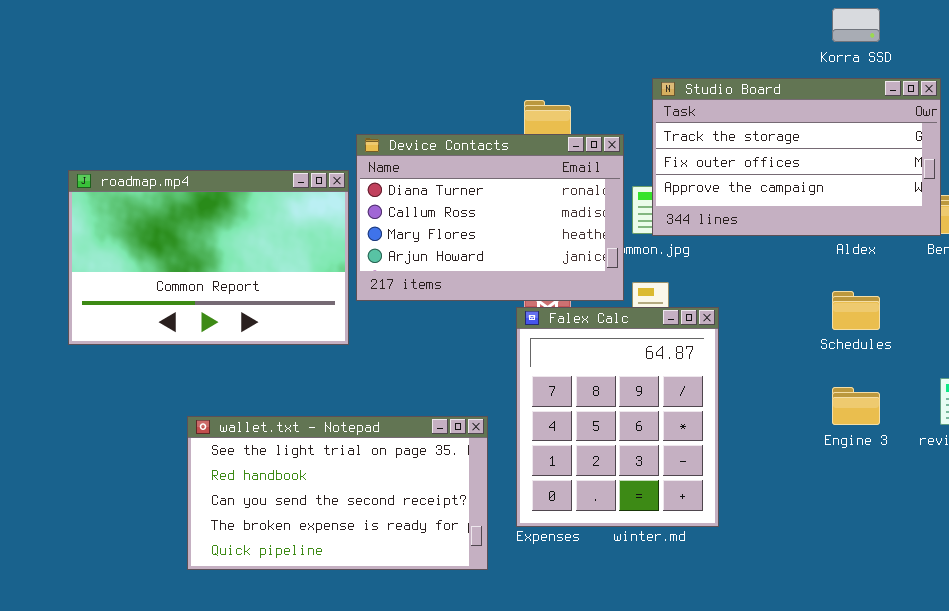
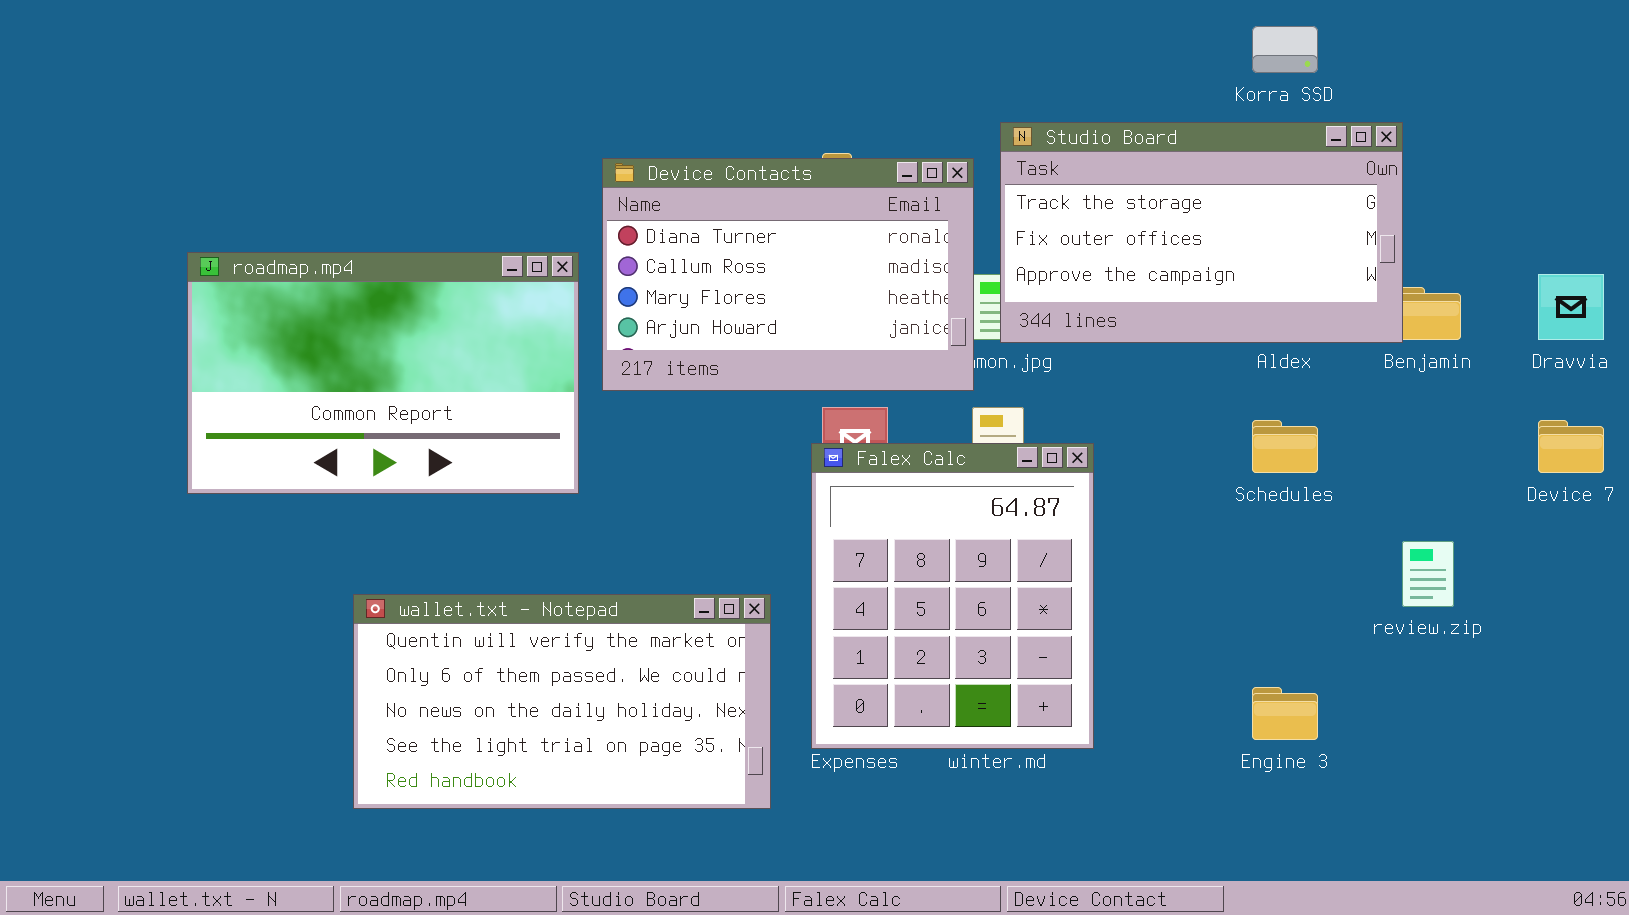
Device Contacts: [356,134,624,301] -> [602,158,974,391], moved
Engine 3: [832,387,880,425] -> [1252,687,1318,740], moved
wallet.txt - Notepad: [187,416,488,570] -> [353,594,771,809], scrolled up 3 rows

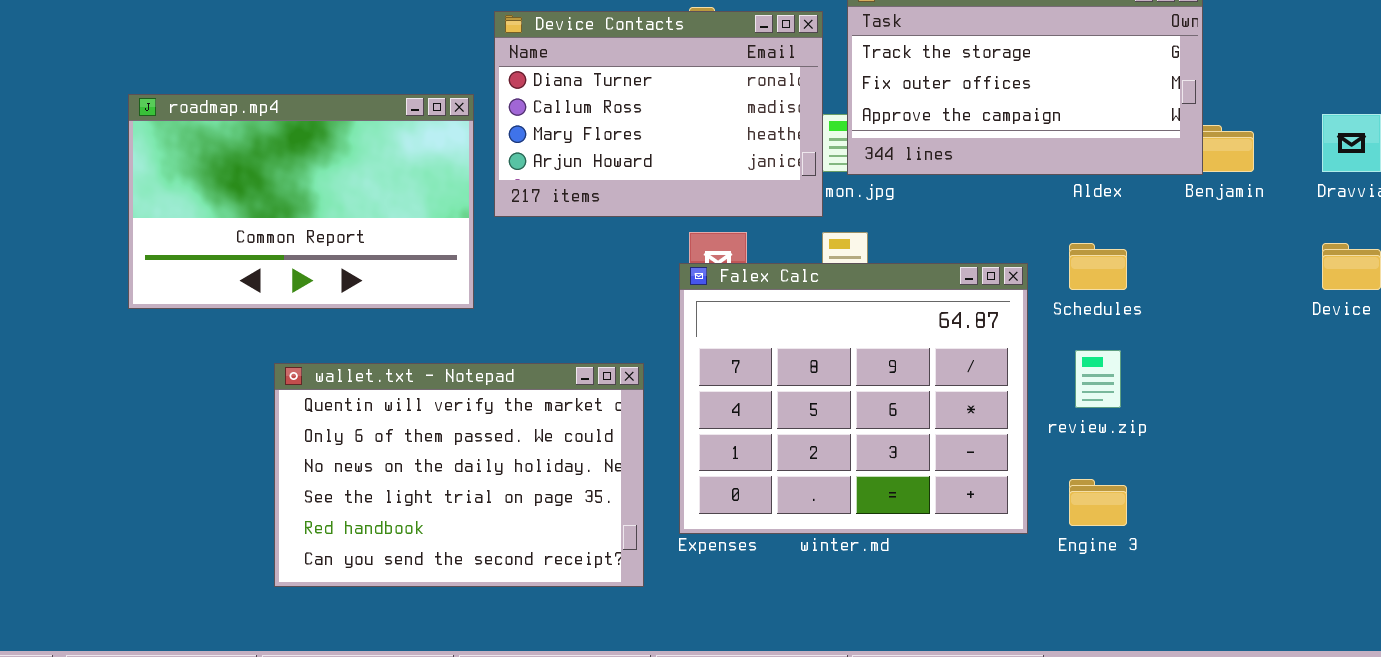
Falex Calc: [811,443,1094,749] -> [679,263,1028,534], resized
review.zip: [1402,541,1454,607] -> [1075,350,1121,408], moved
wallet.txt - Notepad: [353,594,771,809] -> [274,363,644,587], resized

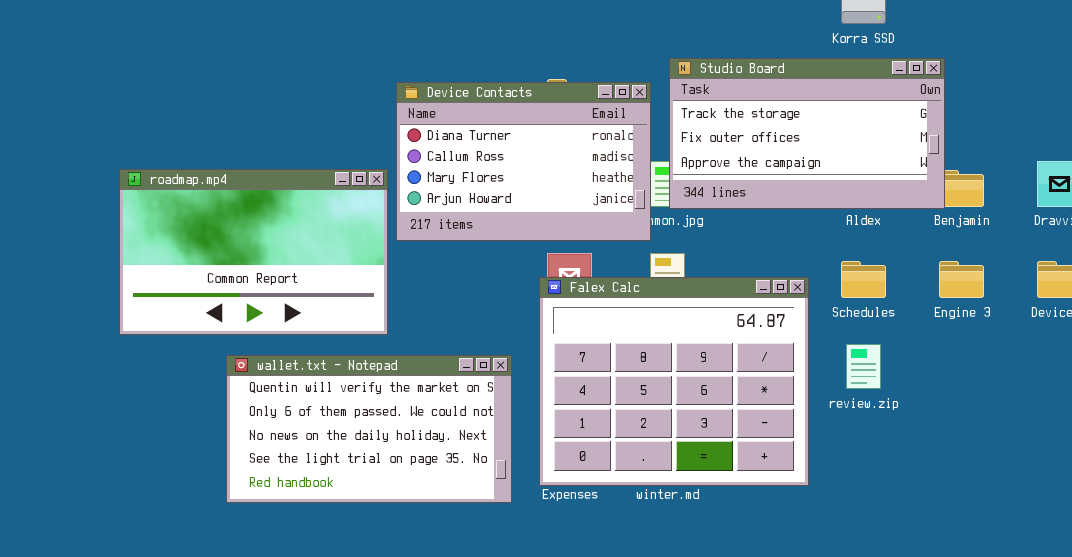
roadmap.mp4: [128,94,474,309] -> [119,169,388,335], moved
wallet.txt - Notepad: [274,363,644,587] -> [226,355,512,503], resized
Engine 3: [1069,479,1127,526] -> [939,261,984,298], moved

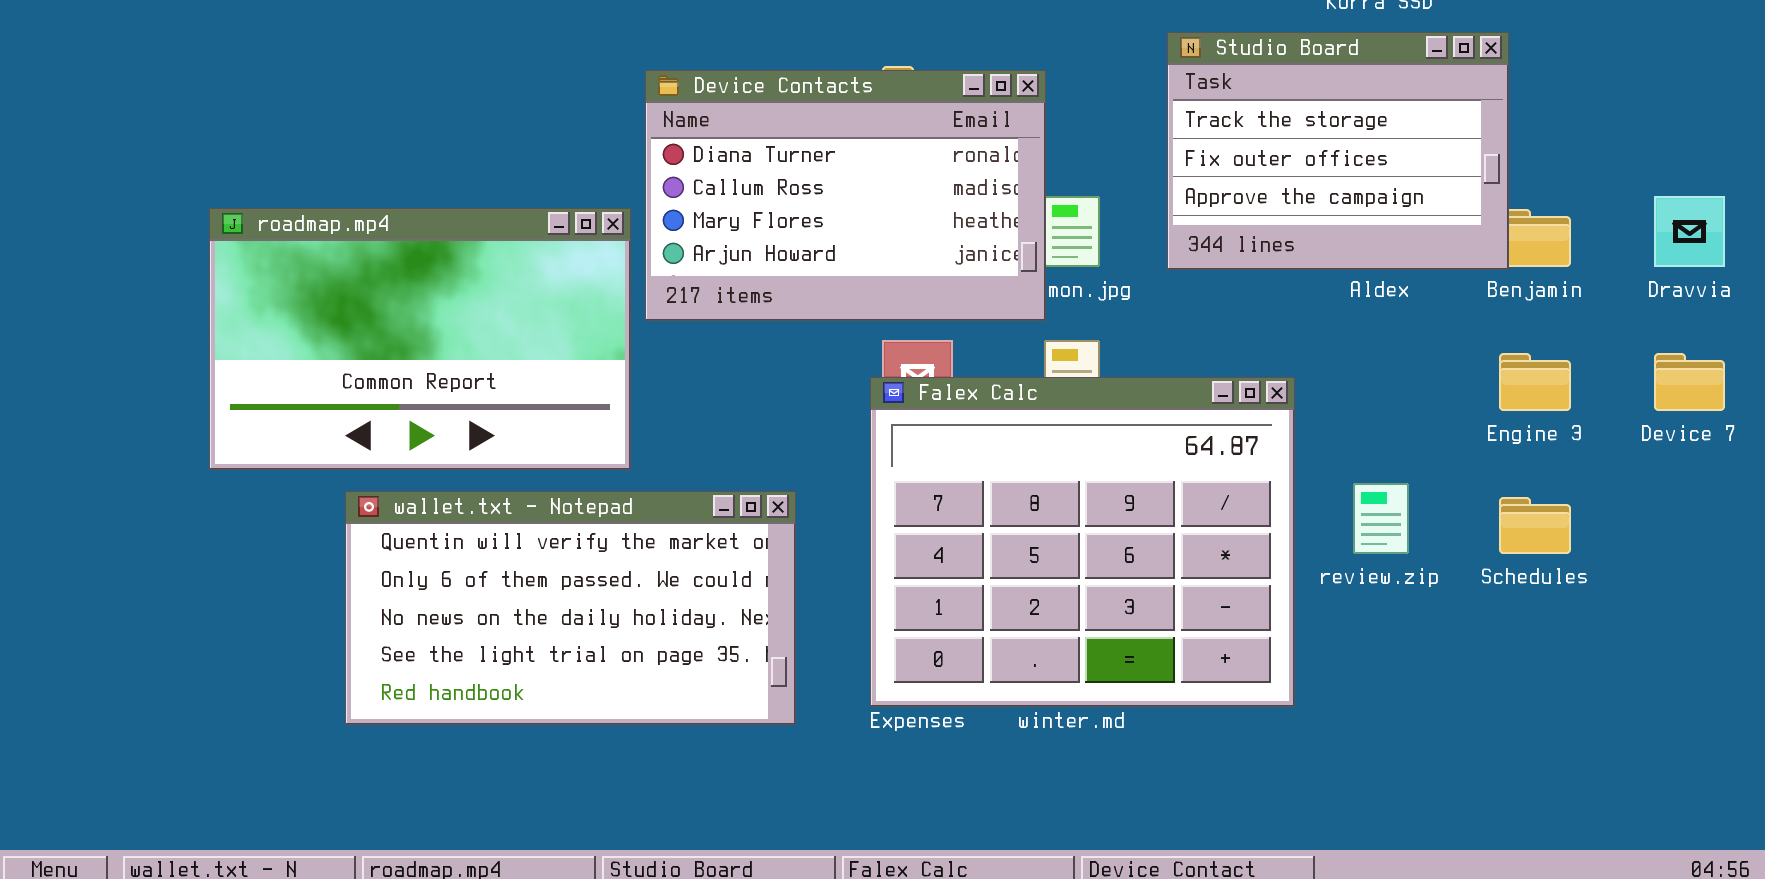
Studio Board: [669,58,945,209] -> [1167,32,1509,270], resized
Schedules: [841,261,886,298] -> [1499,497,1571,554], moved
wallet.txt - Notepad: [226,355,512,503] -> [345,491,796,725], moved

